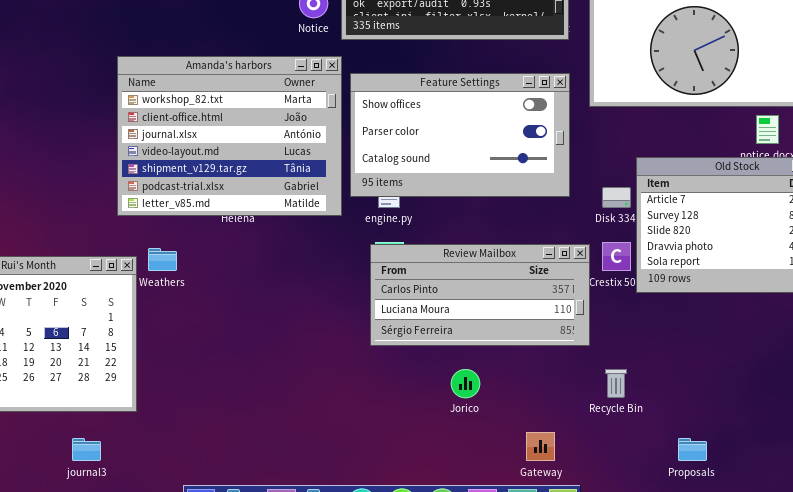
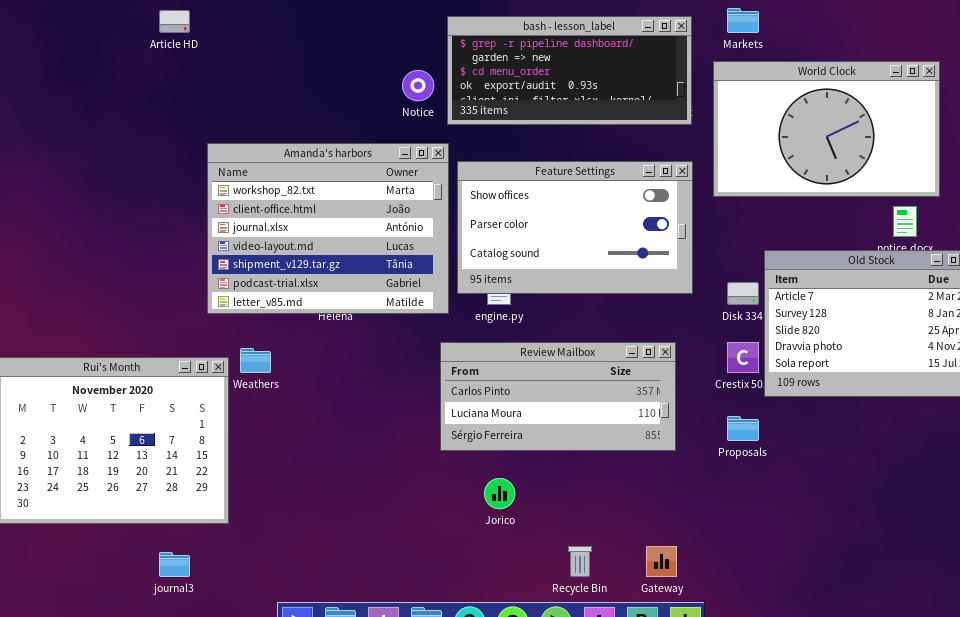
Review Mailbox: [370,244,590,346] -> [440,342,676,451], moved
Jorico: [451,369,480,398] -> [484,478,515,509], moved
Recycle Bin: [605,369,627,398] -> [568,546,592,577], moved
Proposals: [678,438,707,461] -> [727,416,759,441], moved

